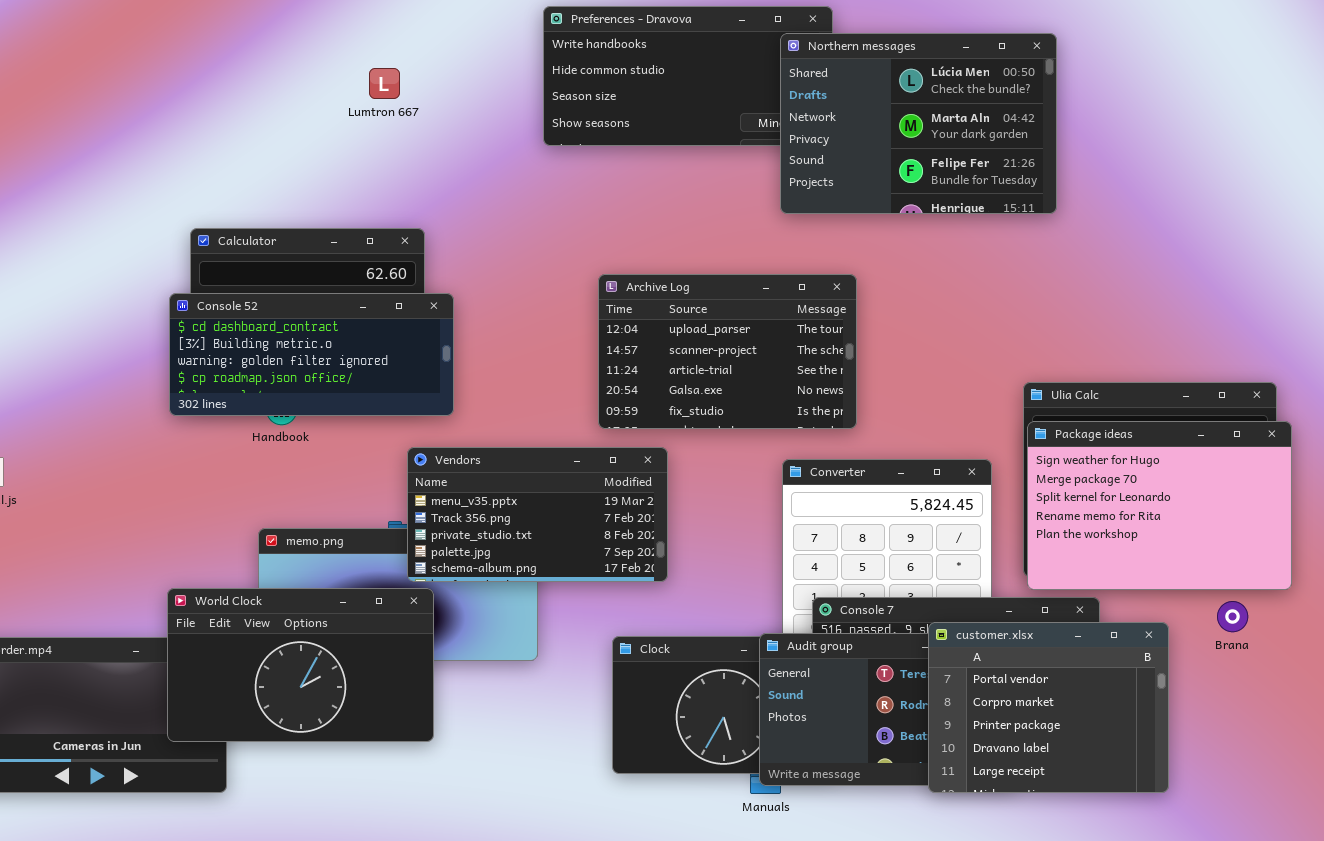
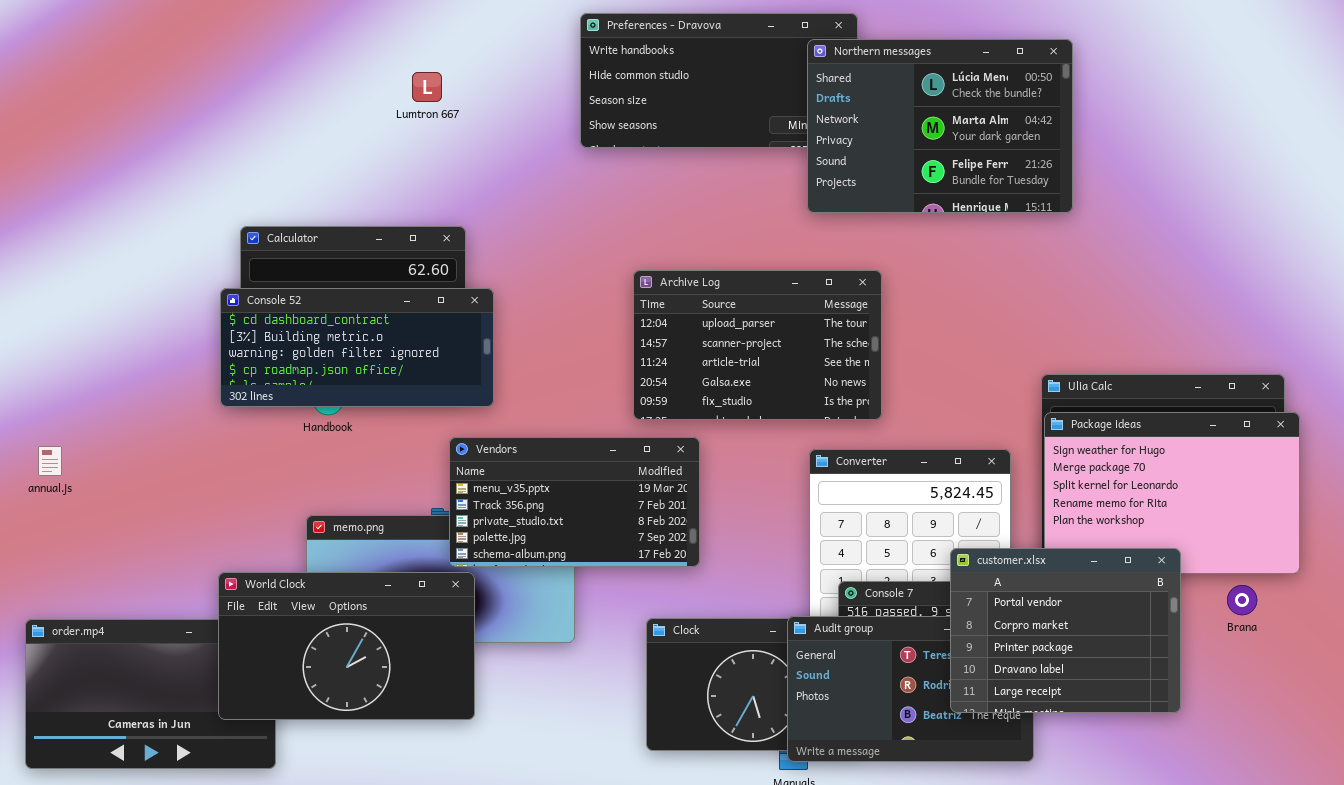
customer.xlsx: [928,622,1169,793] -> [950,548,1181,713], moved

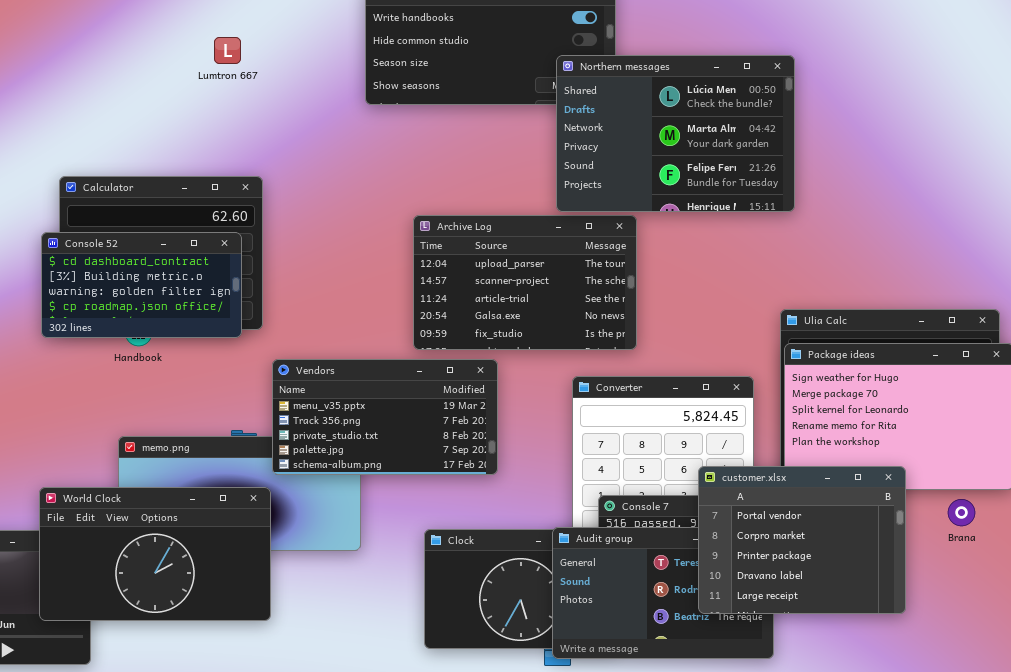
Northern messages: [807,39,1073,213] -> [556,55,795,212], moved
Console 52: [220,288,494,407] -> [41,232,242,338], resized
Vendors: [449,437,700,567] -> [272,359,498,475], moved

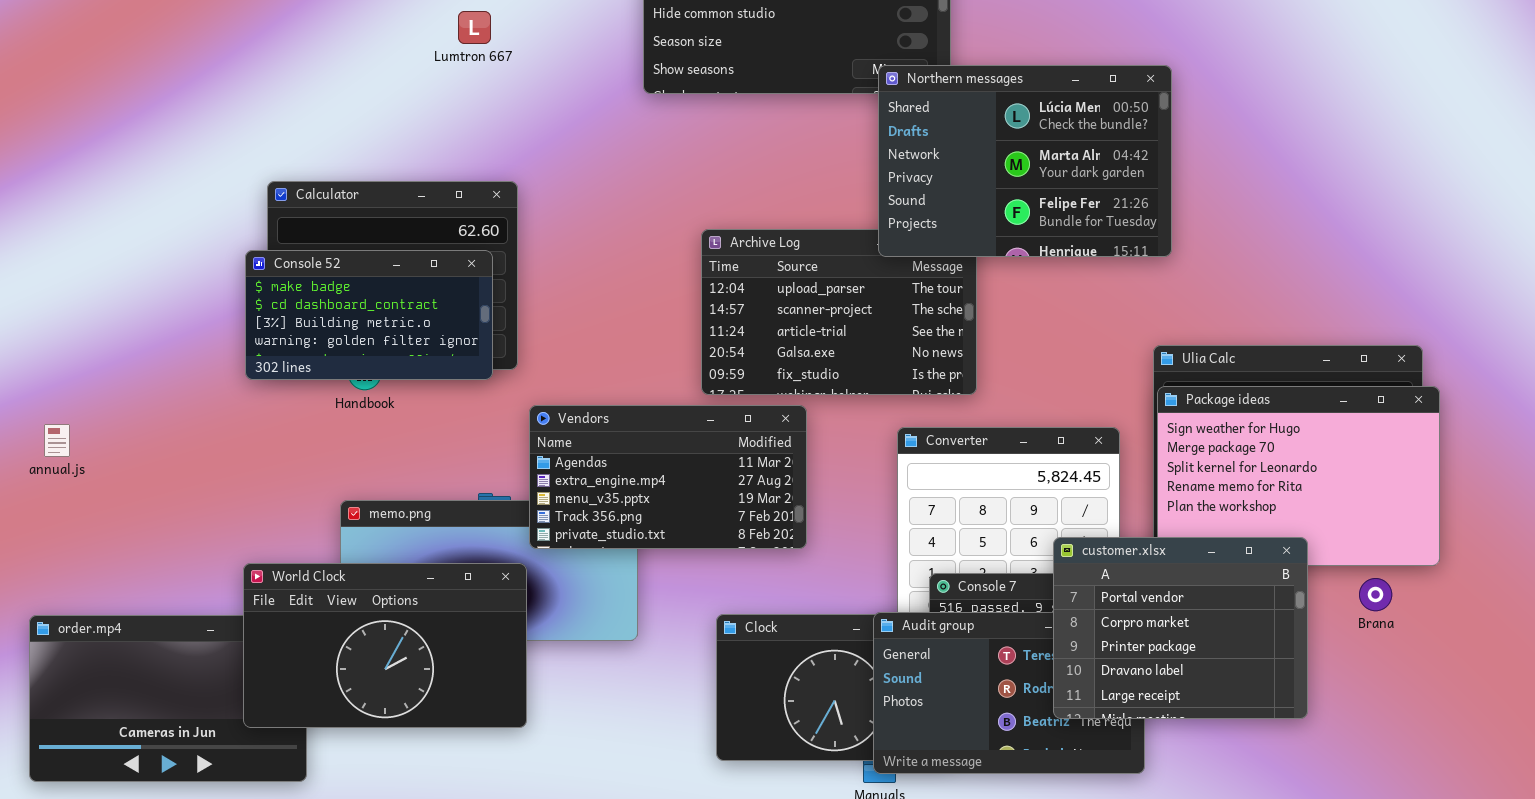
Northern messages: [556,55,795,212] -> [878,65,1172,257], moved
Console 52: [41,232,242,338] -> [245,250,493,380], scrolled up 1 row
Vendors: [272,359,498,475] -> [529,405,807,549], scrolled up 2 rows

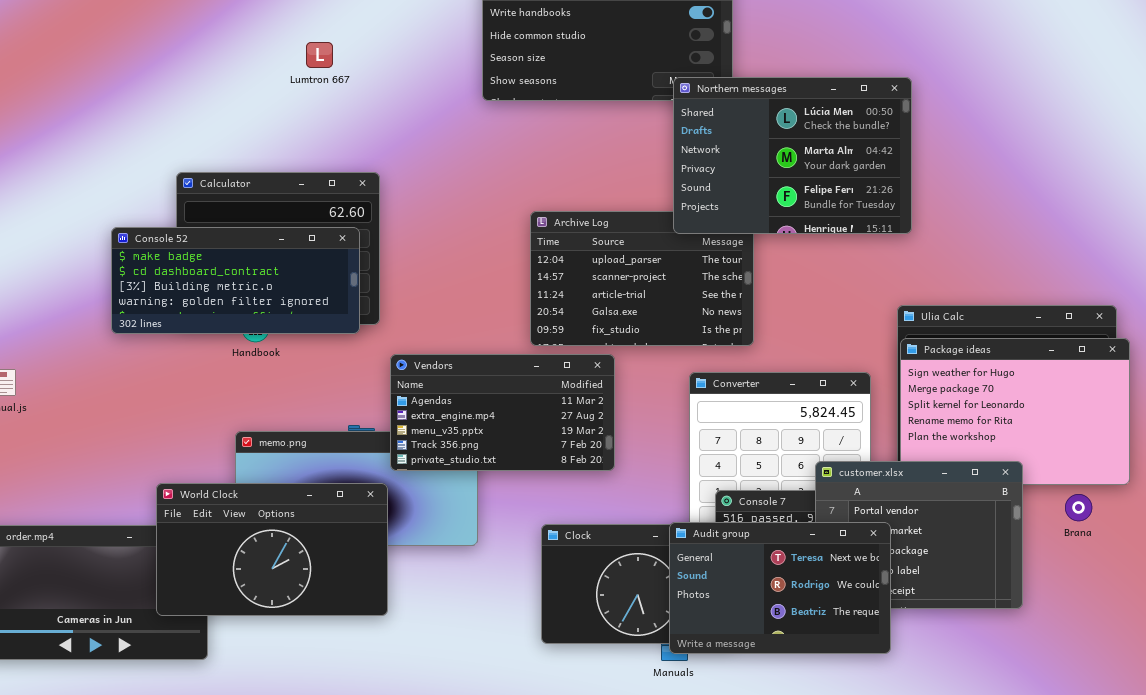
Lumtron 667: [458,11,491,44] -> [306,42,333,68], moved
Console 52: [245,250,493,380] -> [111,227,360,334], resized
Audit group: [873,612,1145,774] -> [669,522,891,654], raised

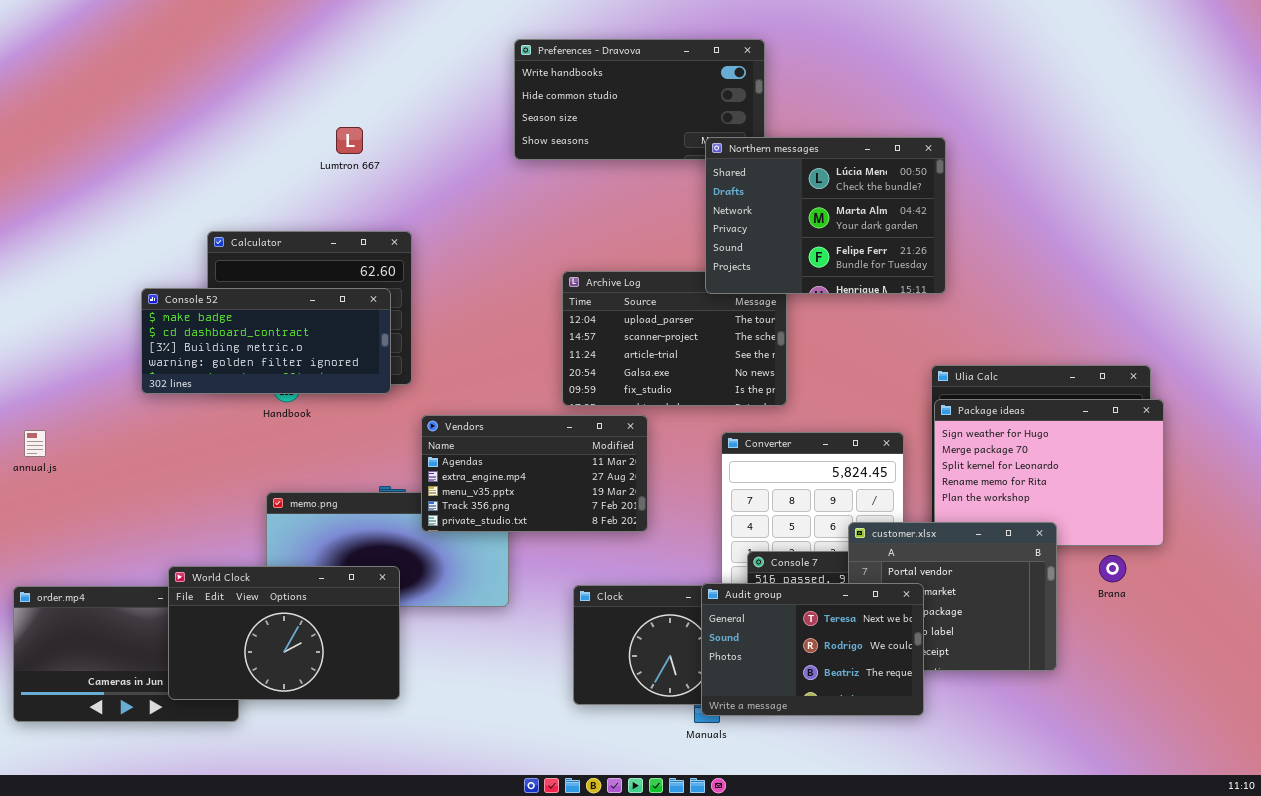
Lumtron 667: [306,42,333,68] -> [336,127,363,154], moved
World Clock: [156,483,388,616] -> [168,566,400,700], moved

